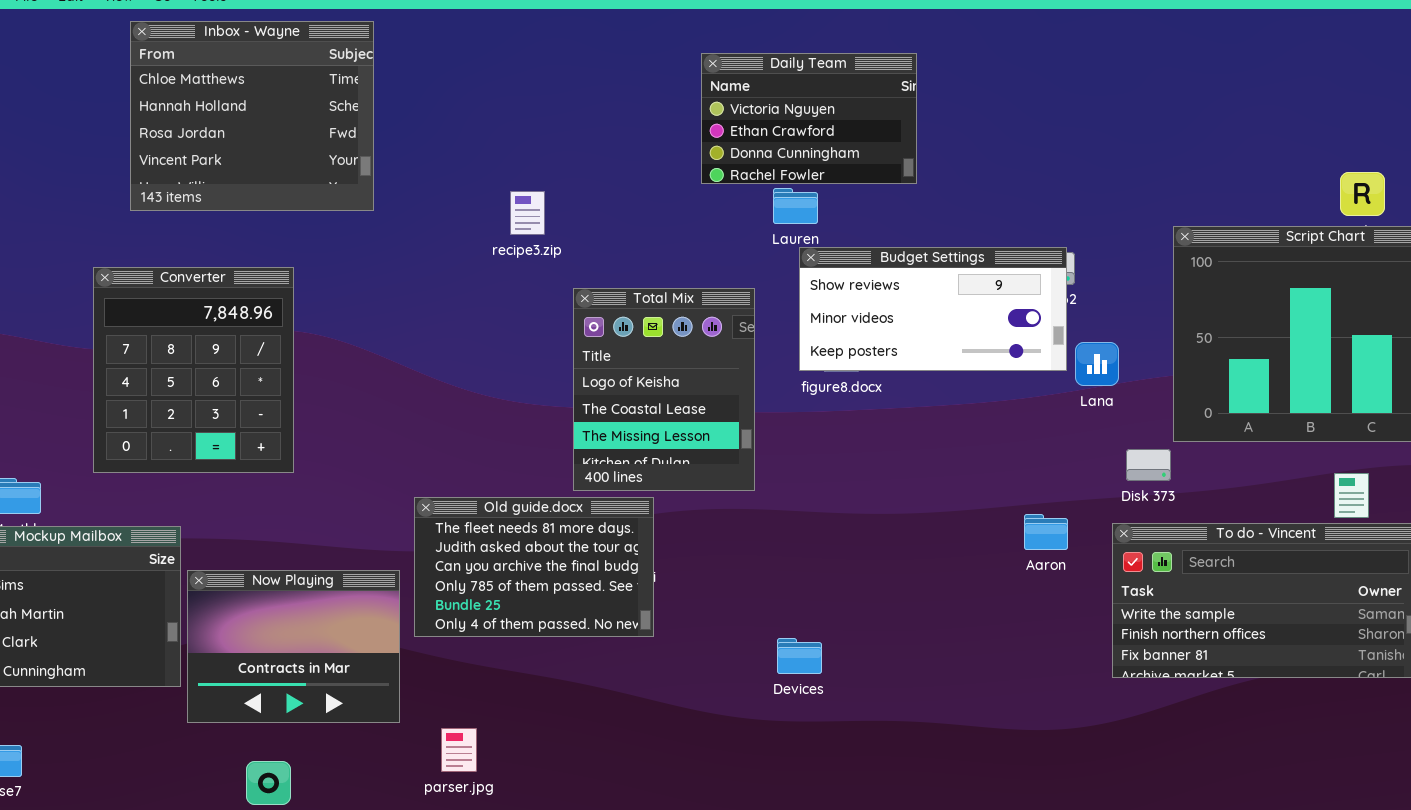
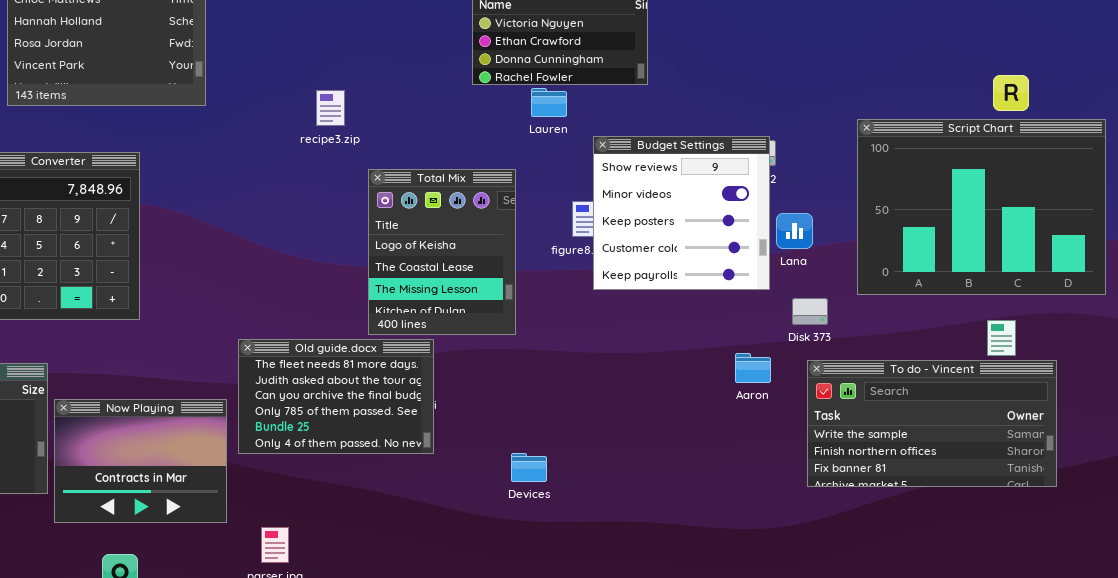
Budget Settings: [799,247,1067,371] -> [593,136,770,290], resized
Disk 373: [1126,449,1171,481] -> [792,298,828,325], moved
Devices: [777,638,822,674] -> [511,453,547,482], moved

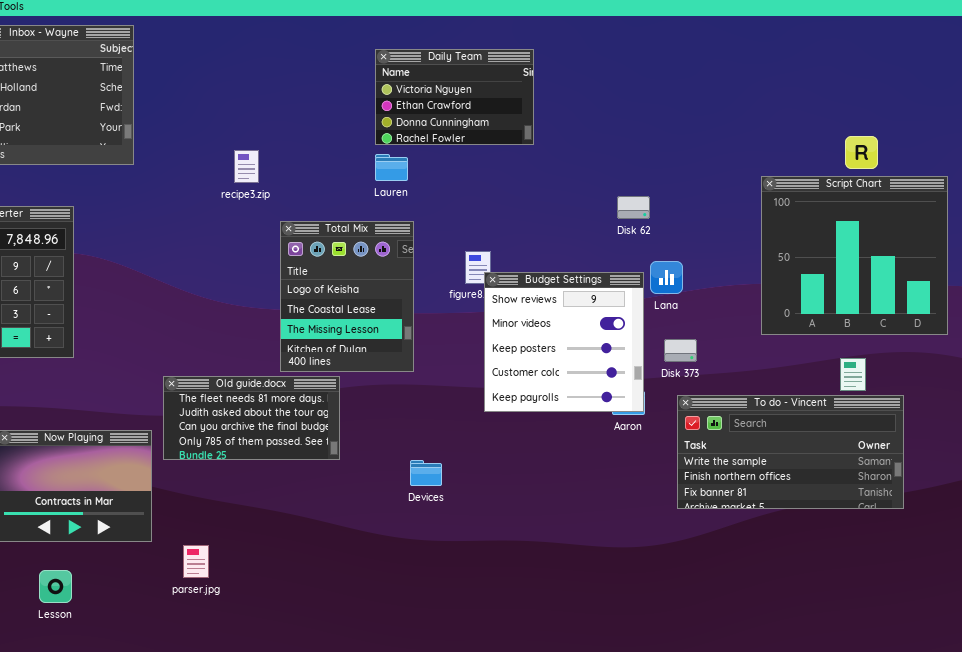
Lauren: [531,88,567,117] -> [375,154,408,181], moved
Script Chart: [857,119,1106,295] -> [761,176,948,335], resized
Budget Settings: [593,136,770,290] -> [484,272,644,412], moved
Old guide.docx: [238,339,434,454] -> [163,376,340,460], resized
Devices: [511,453,547,482] -> [410,460,442,486], moved

